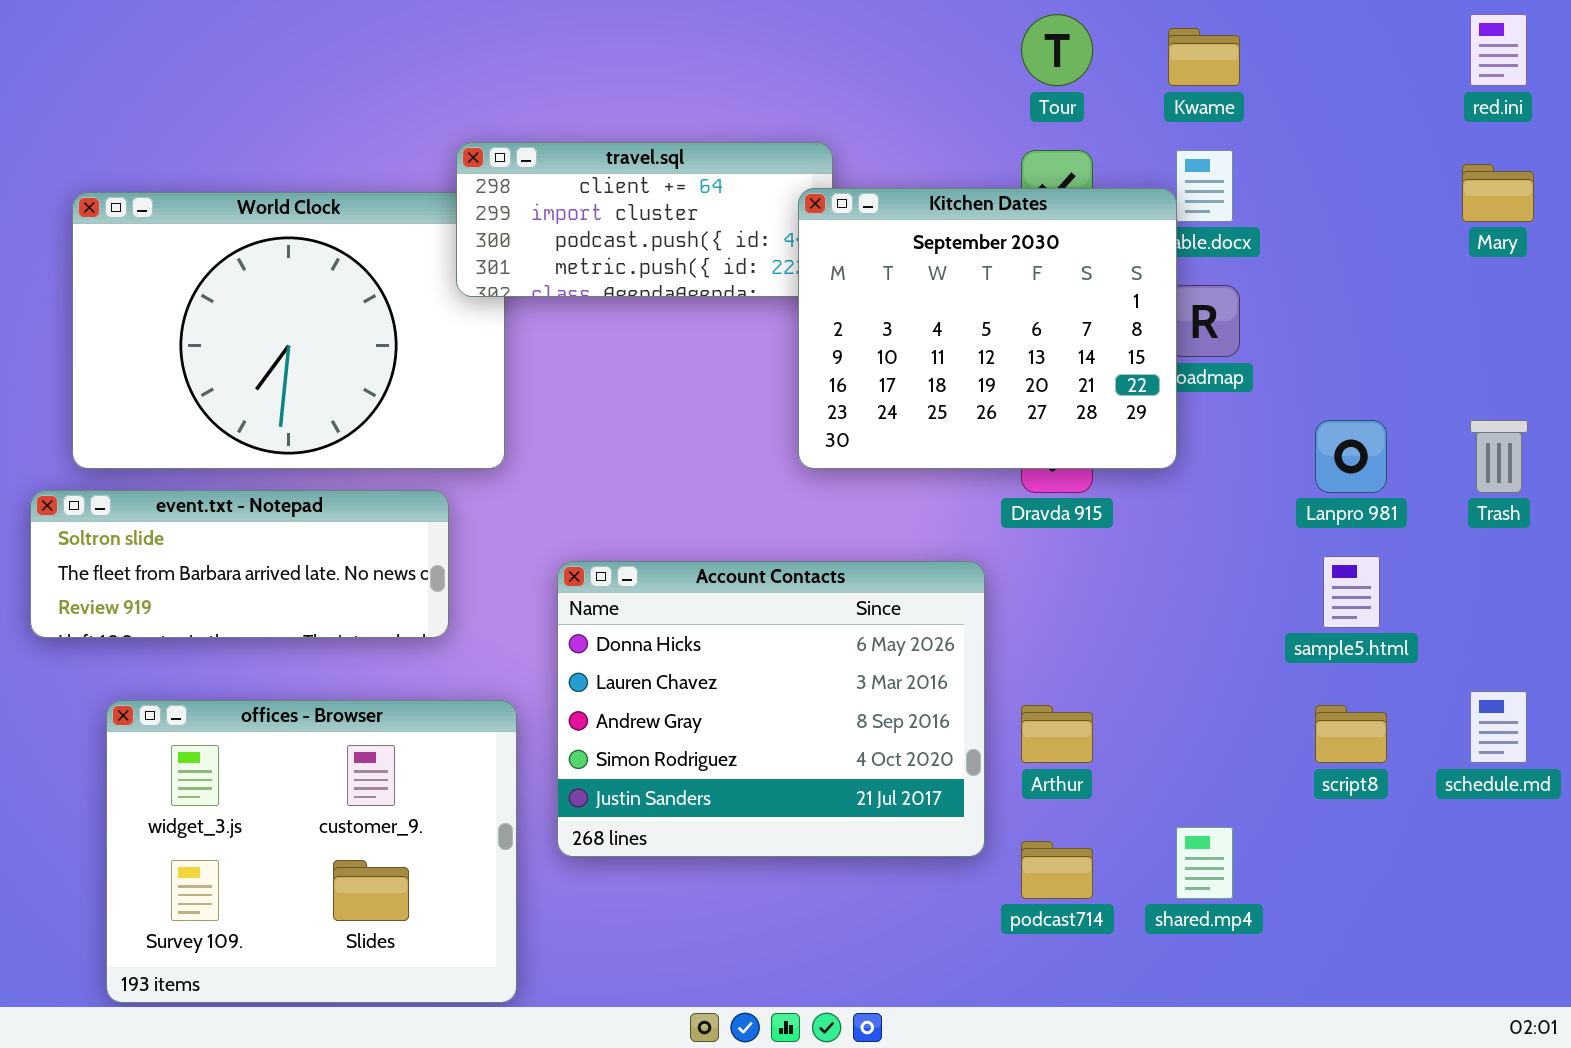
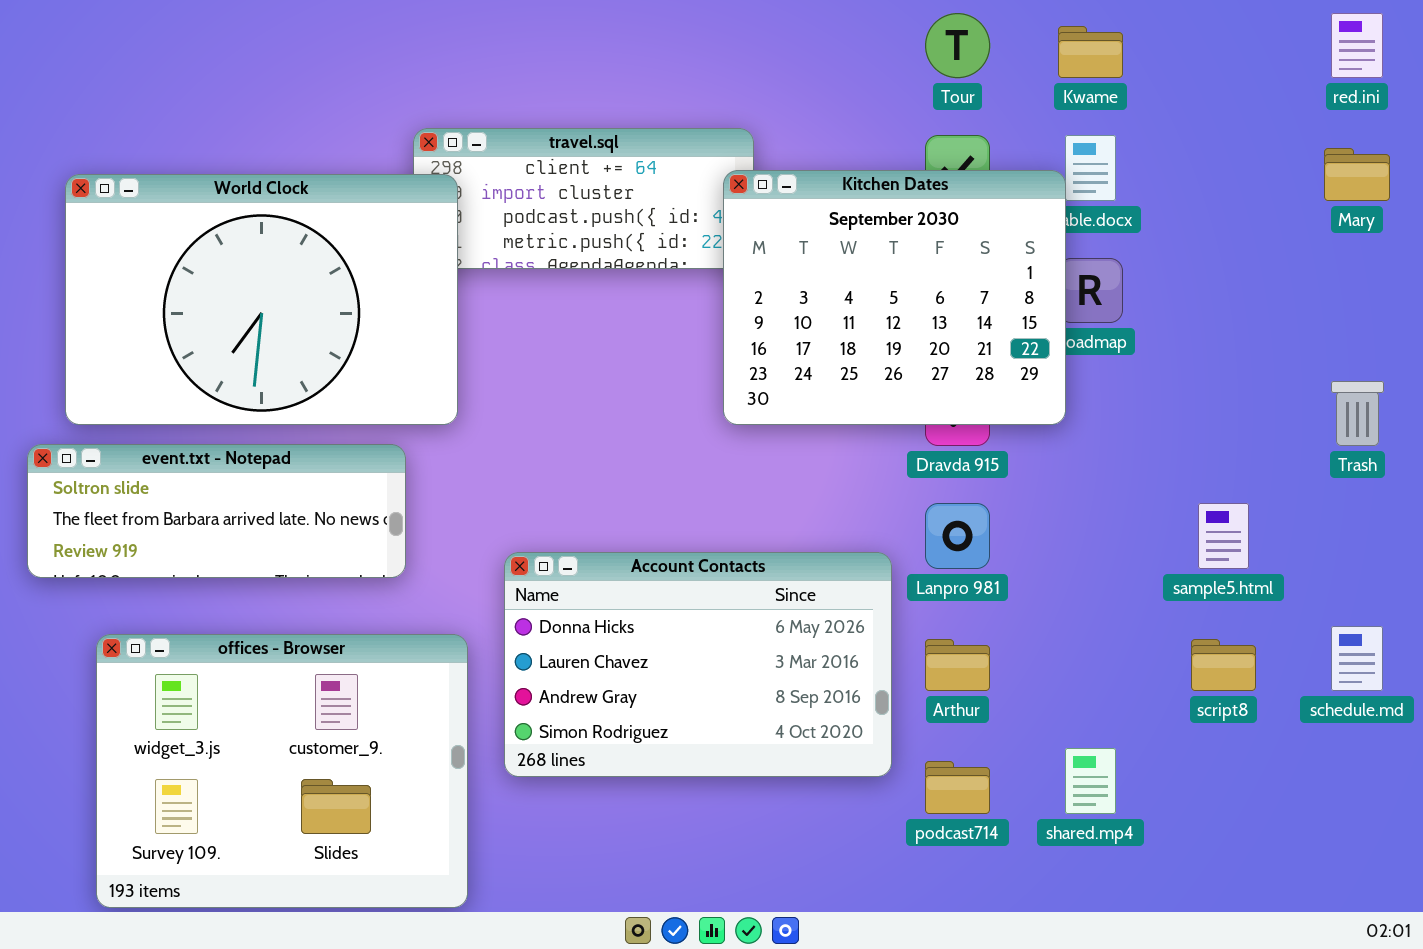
World Clock: [72,192,505,469] -> [65,174,458,425], raised
Lanpro 981: [1315,420,1387,493] -> [925,503,990,569], moved
Account Contacts: [557,561,985,857] -> [504,552,892,777], resized

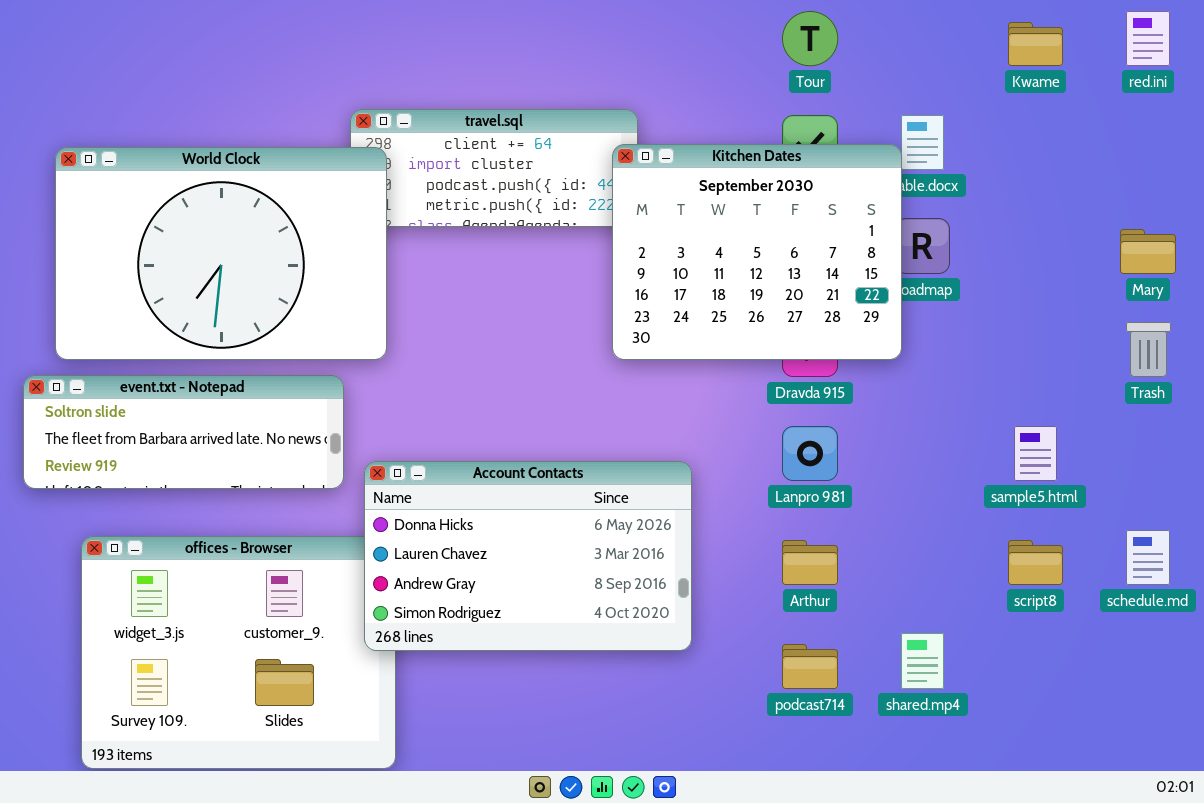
Kwame: [1058,26,1123,78] -> [1008,22,1063,66], moved
Mary: [1324,148,1390,201] -> [1120,229,1176,274], moved
Account Contacts: [504,552,892,777] -> [364,461,692,651], moved

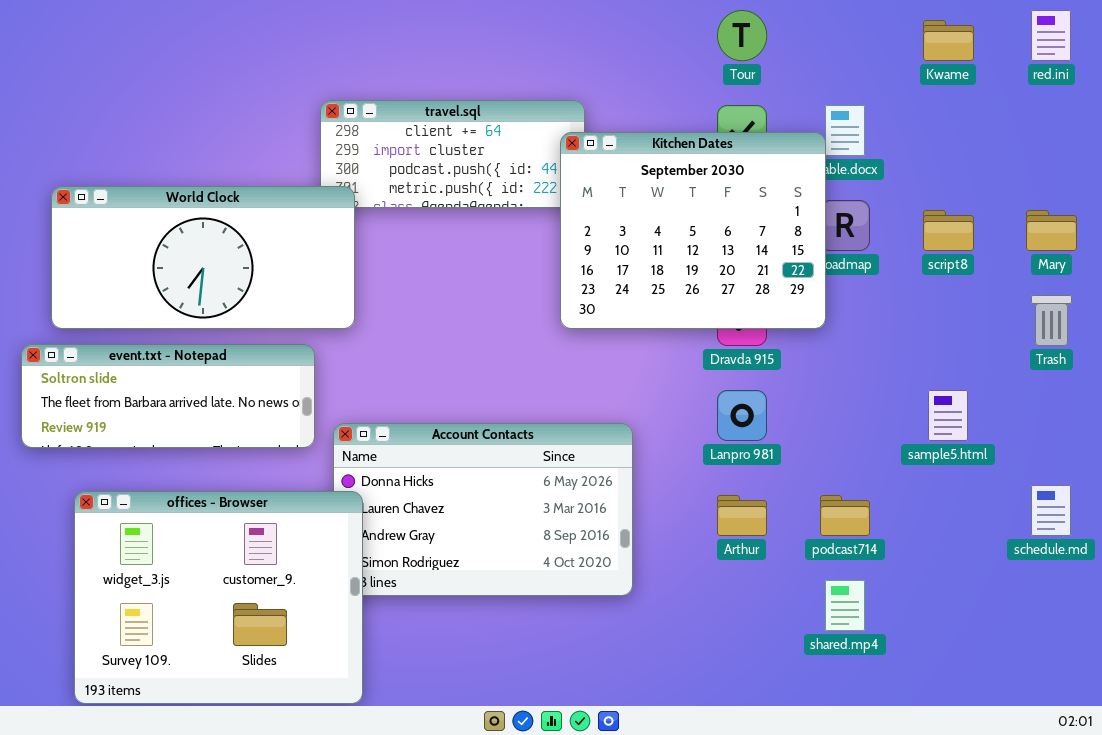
World Clock: [55,147,387,360] -> [51,186,355,329], resized
offices - Browser: [81,536,396,769] -> [74,491,363,704], raised
script8: [1008,540,1063,585] -> [923,210,974,251], moved
podcast714: [782,644,838,689] -> [820,495,870,536], moved

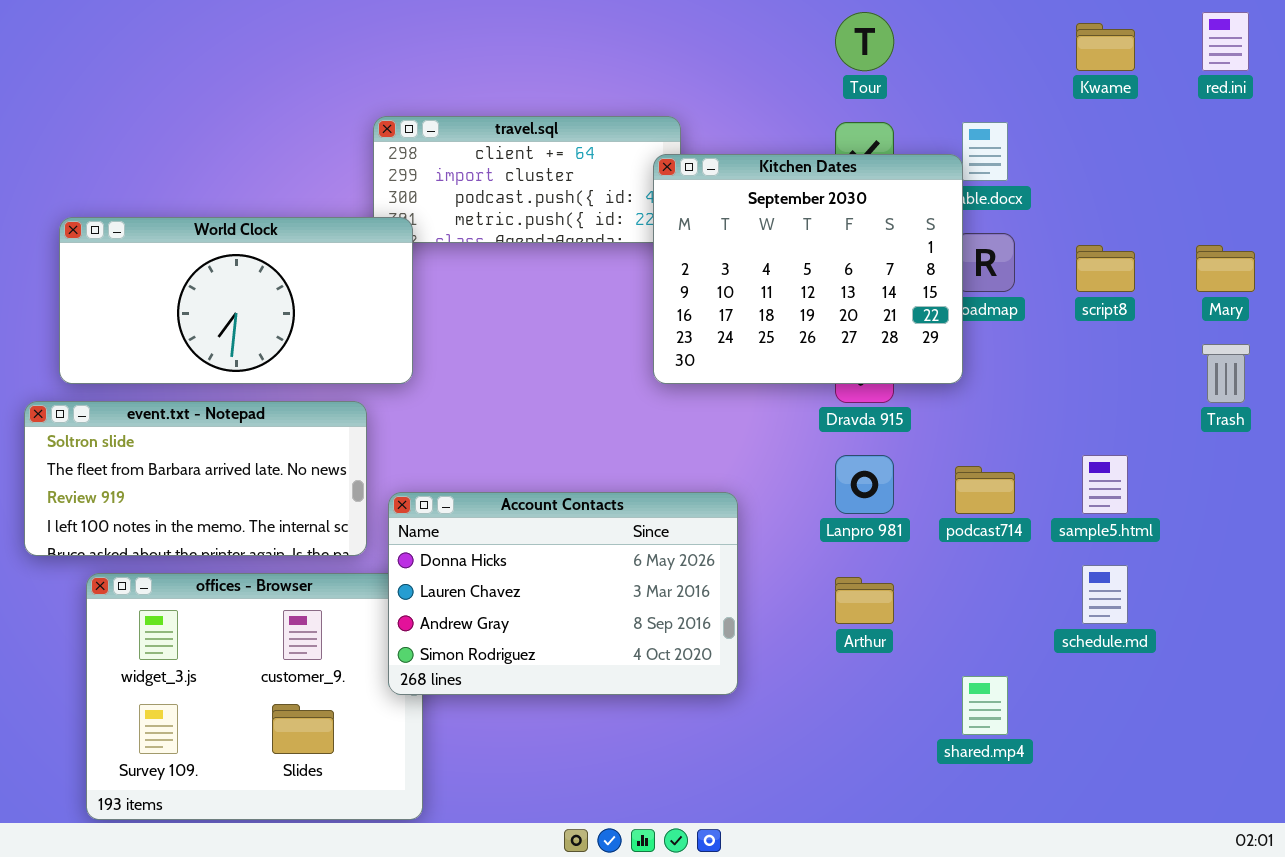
event.txt - Notepad: [21,344,315,448] -> [24,401,367,556], resized
Account Contacts: [333,423,633,596] -> [388,492,738,695], raised
schedule.md: [1031,485,1071,536] -> [1082,565,1128,624], moved
podcast714: [820,495,870,536] -> [955,466,1015,514], moved

